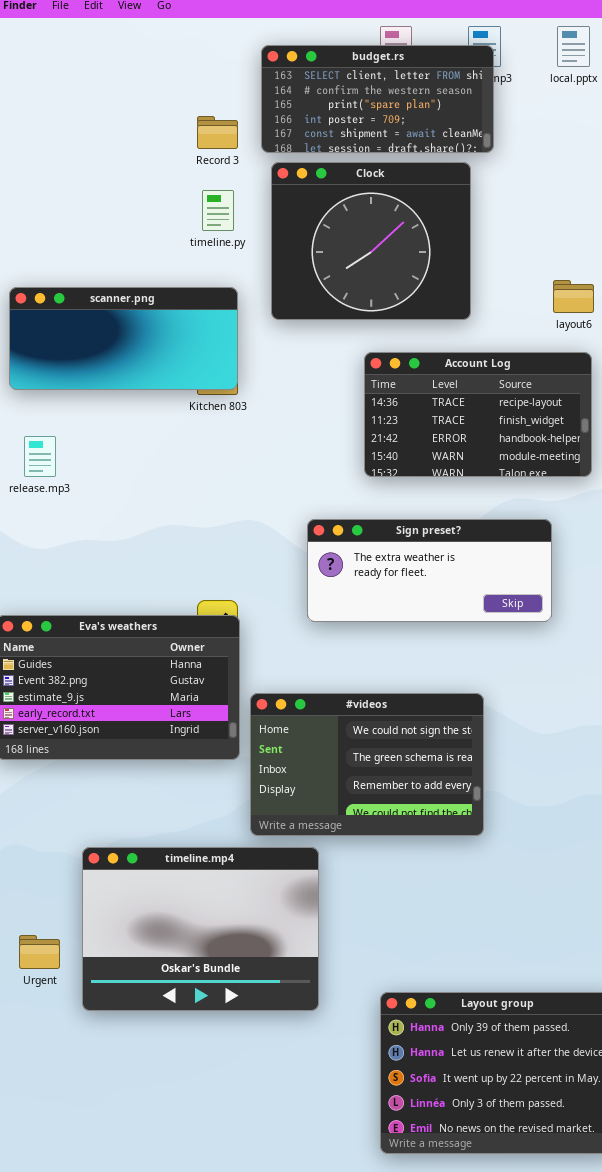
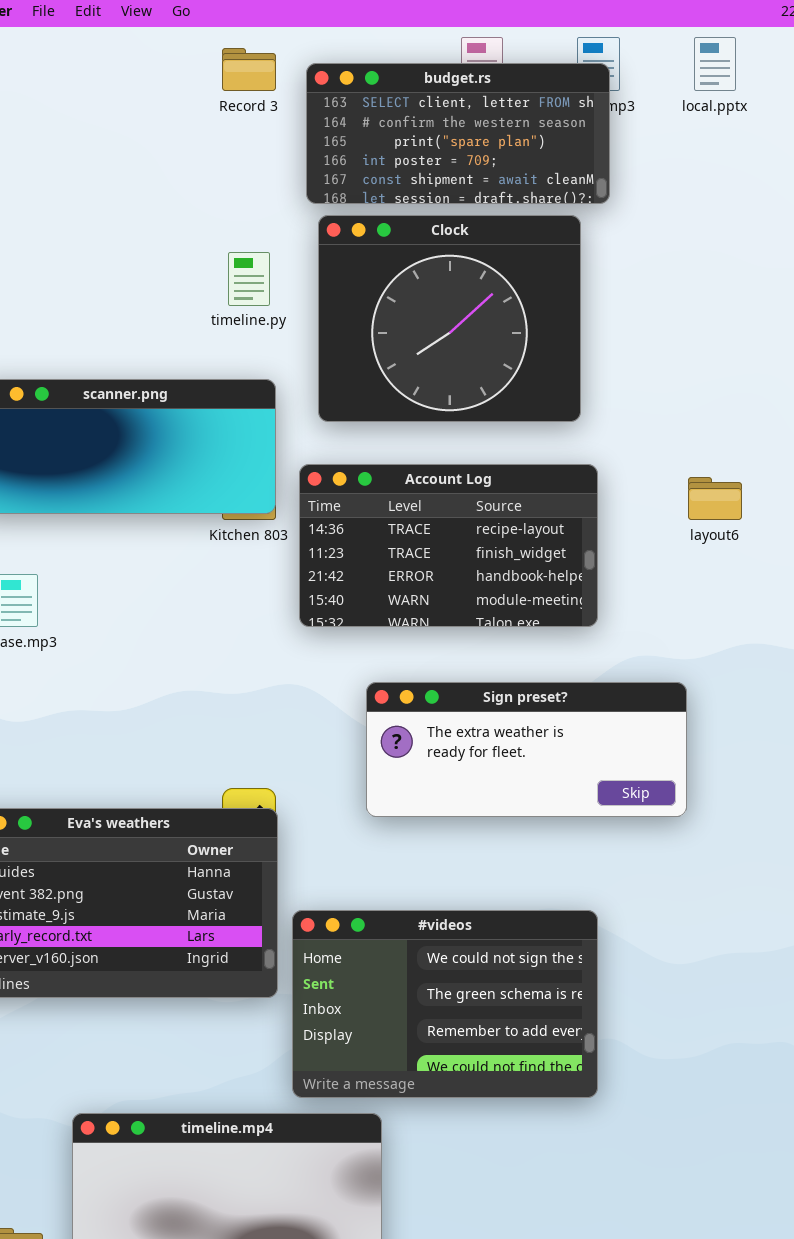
Record 3: [197,116,238,149] -> [222,48,276,91], moved
layout6: [553,280,594,313] -> [688,477,742,520], moved
Account Log: [364,352,592,477] -> [299,464,598,627], moved

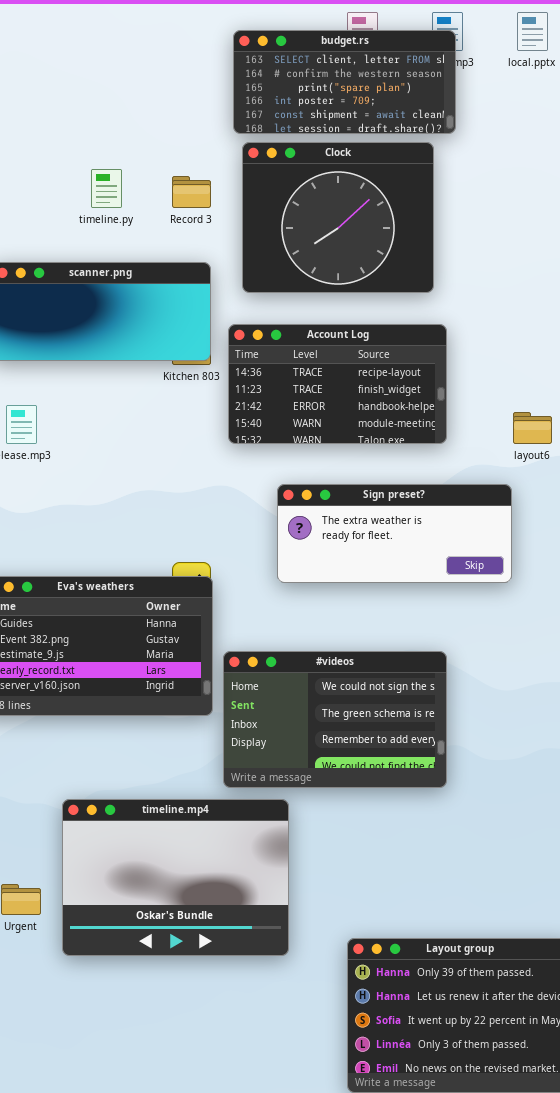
Record 3: [222,48,276,91] -> [172,176,211,208], moved
timeline.py: [228,252,270,306] -> [91,169,122,208], moved
layout6: [688,477,742,520] -> [513,412,552,444], moved

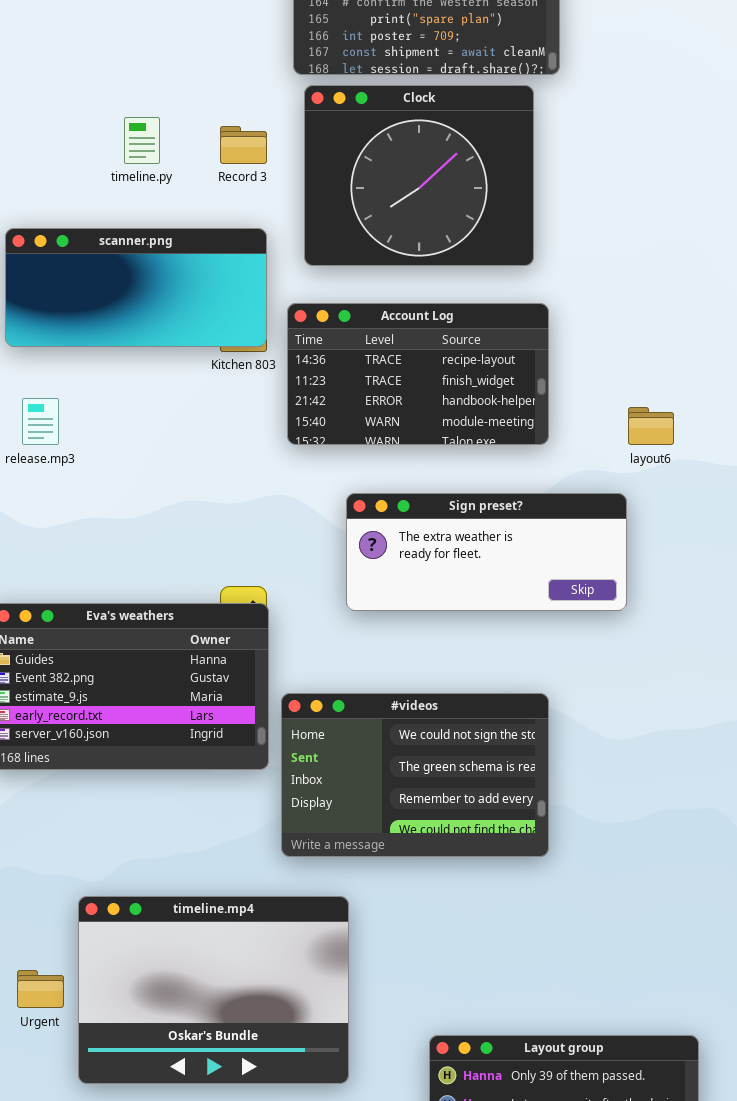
timeline.mp4: [62,799,289,956] -> [78,896,349,1084], moved

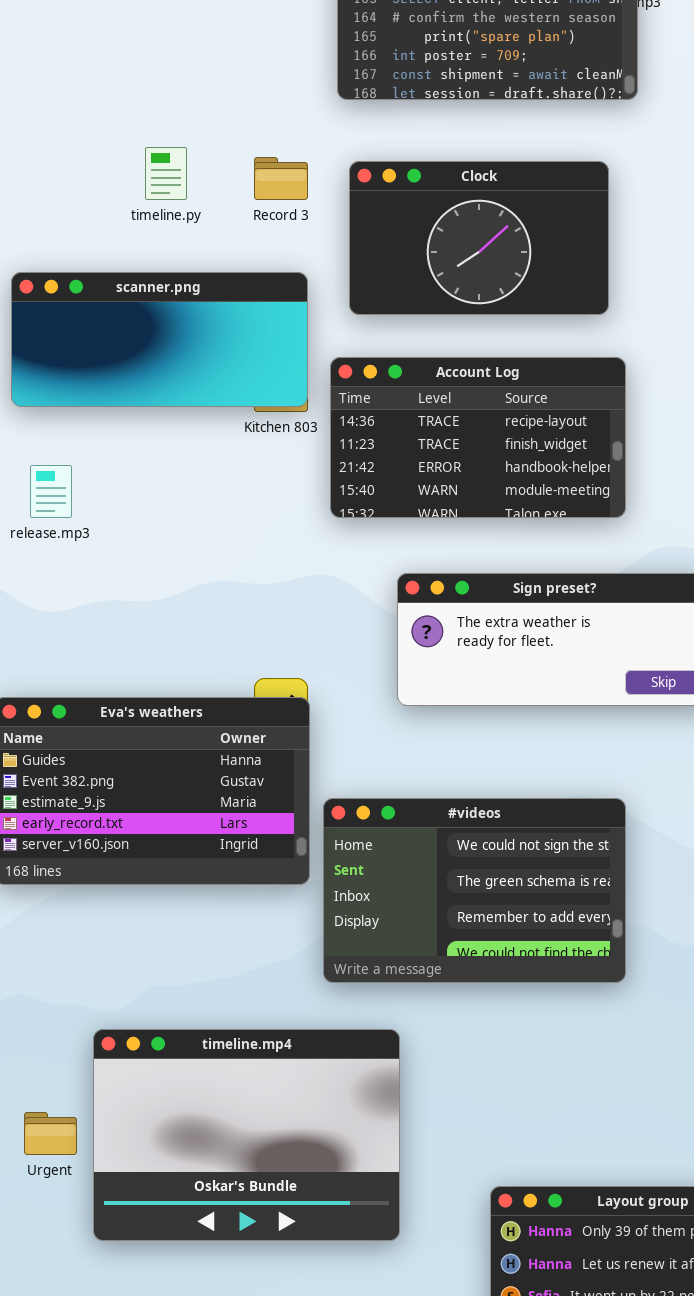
Clock: [304,85,534,266] -> [349,161,609,315], resized

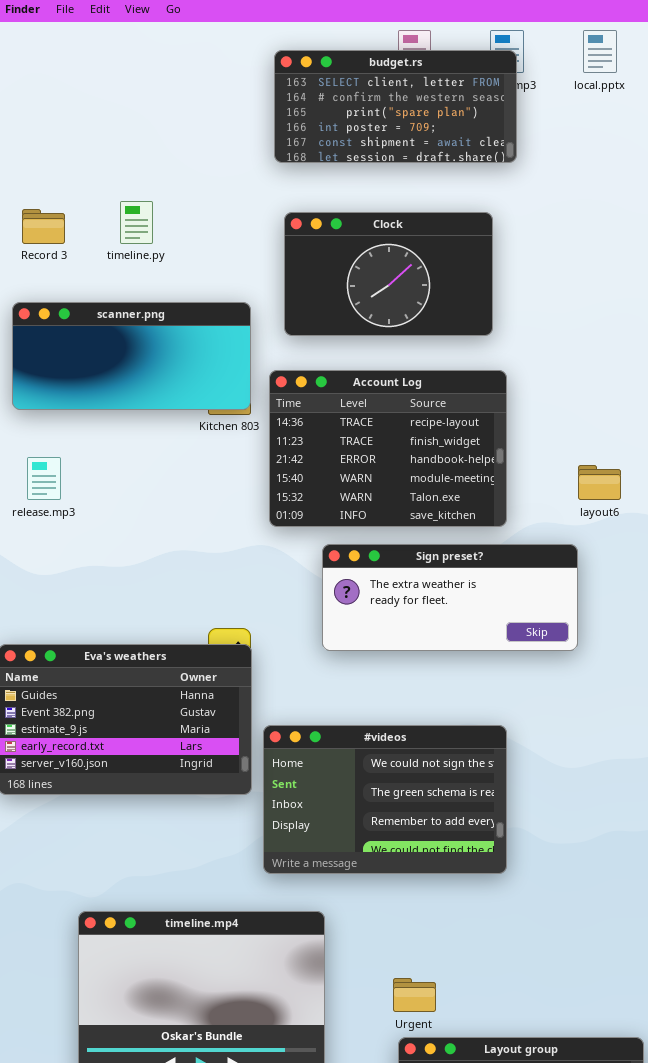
Record 3: [254,157,308,200] -> [22,209,65,244], moved
Account Log: [330,357,626,518] -> [269,370,507,527], resized
Urgent: [24,1112,77,1155] -> [393,978,436,1012], moved

